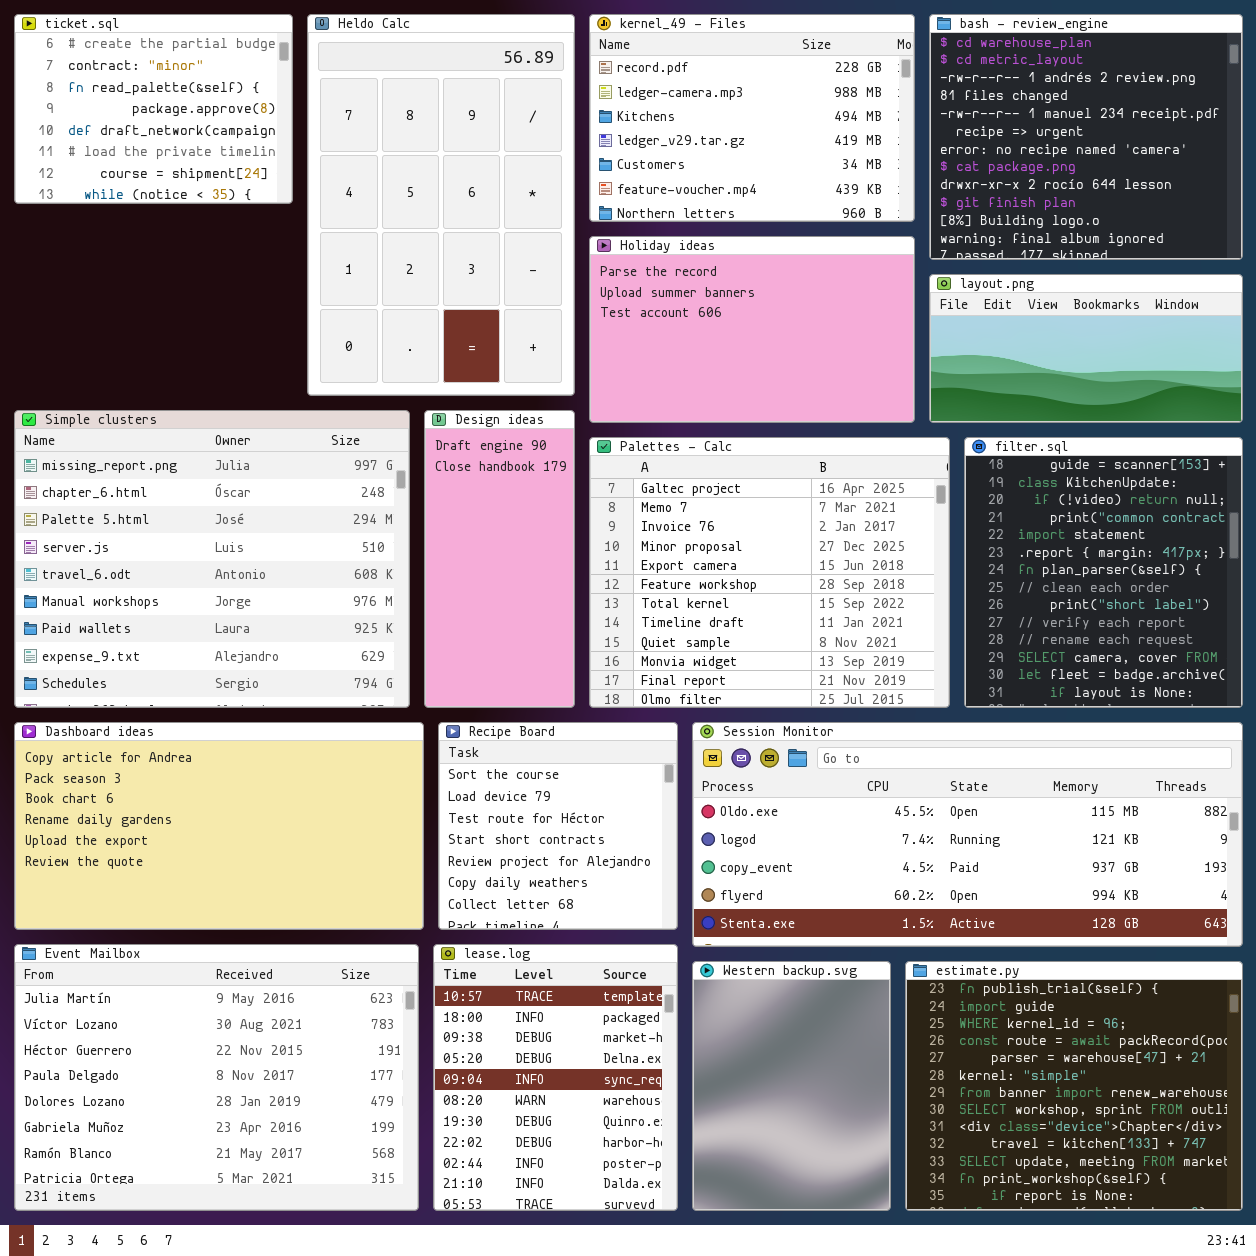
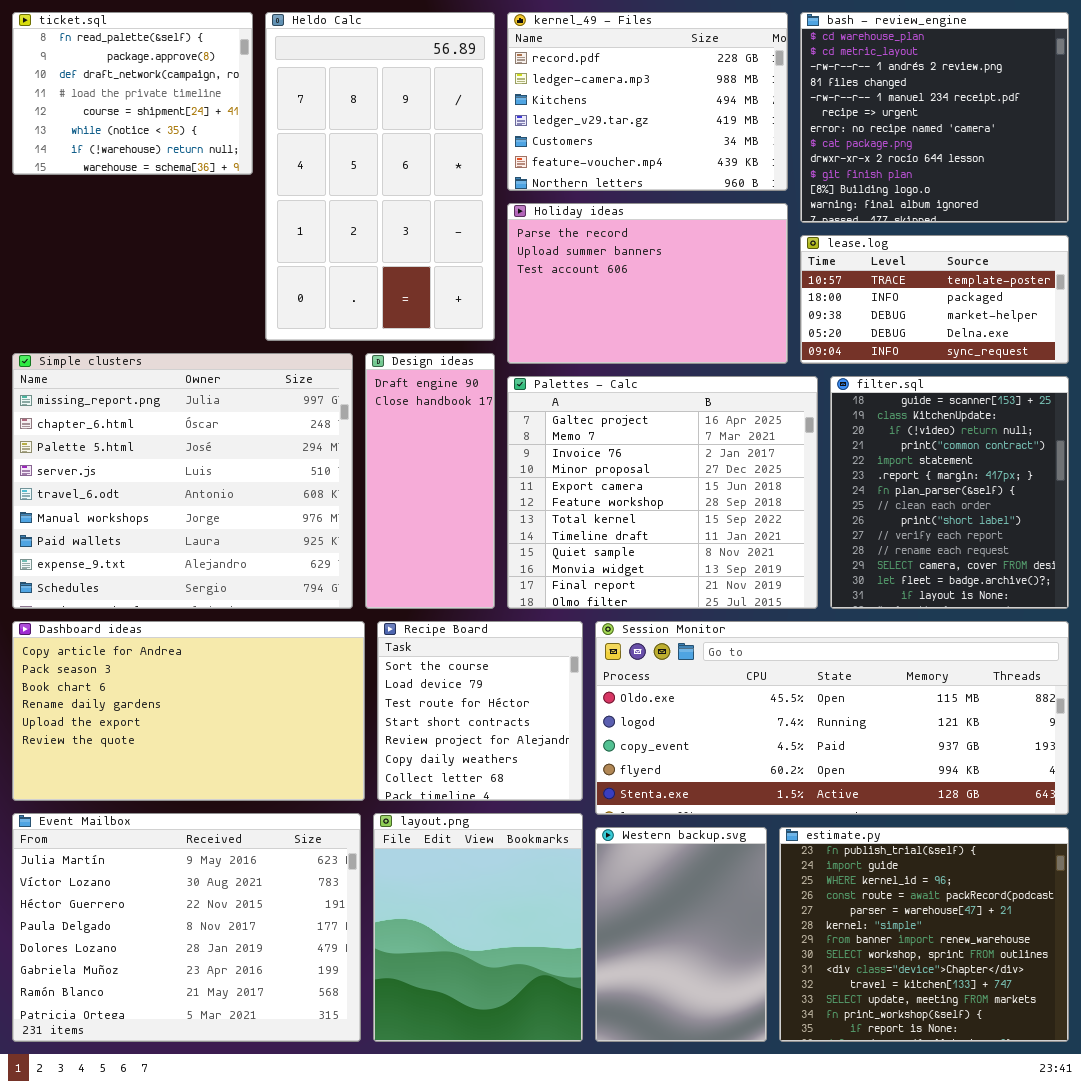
ticket.sql: [14,14,293,204] -> [12,12,253,175], scrolled down 2 rows
layout.png: [929,274,1243,423] -> [373,813,583,1042], moved, resized
lease.log: [433,944,678,1211] -> [800,235,1069,364], moved, resized

